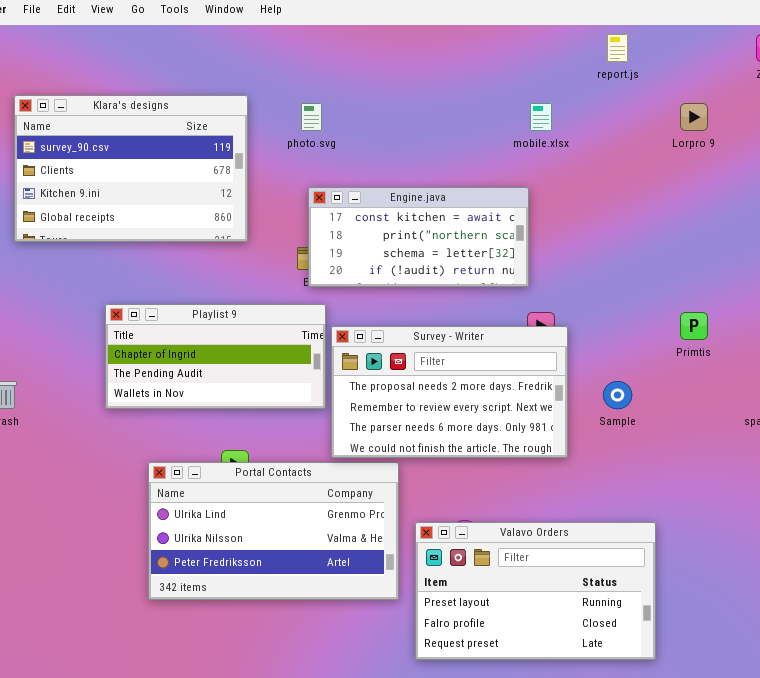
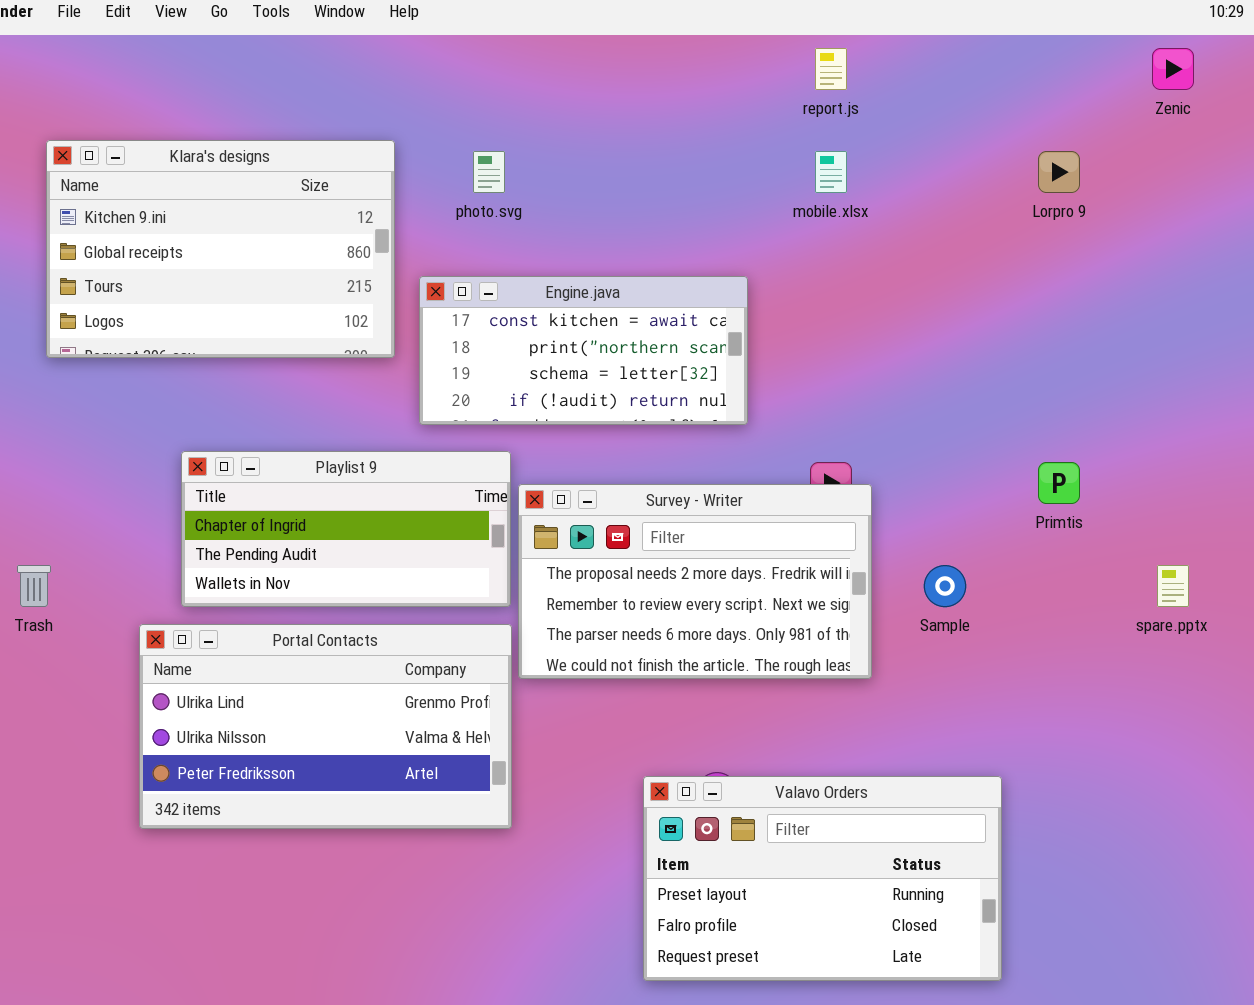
report.js: [607,34,628,62] -> [815,48,847,90], moved
Klara's designs: [14,95,248,242] -> [46,140,395,358], scrolled down 2 rows
Engine.java: [308,187,529,287] -> [419,276,748,425], moved
Portal Contacts: [148,462,399,600] -> [139,624,512,829], moved

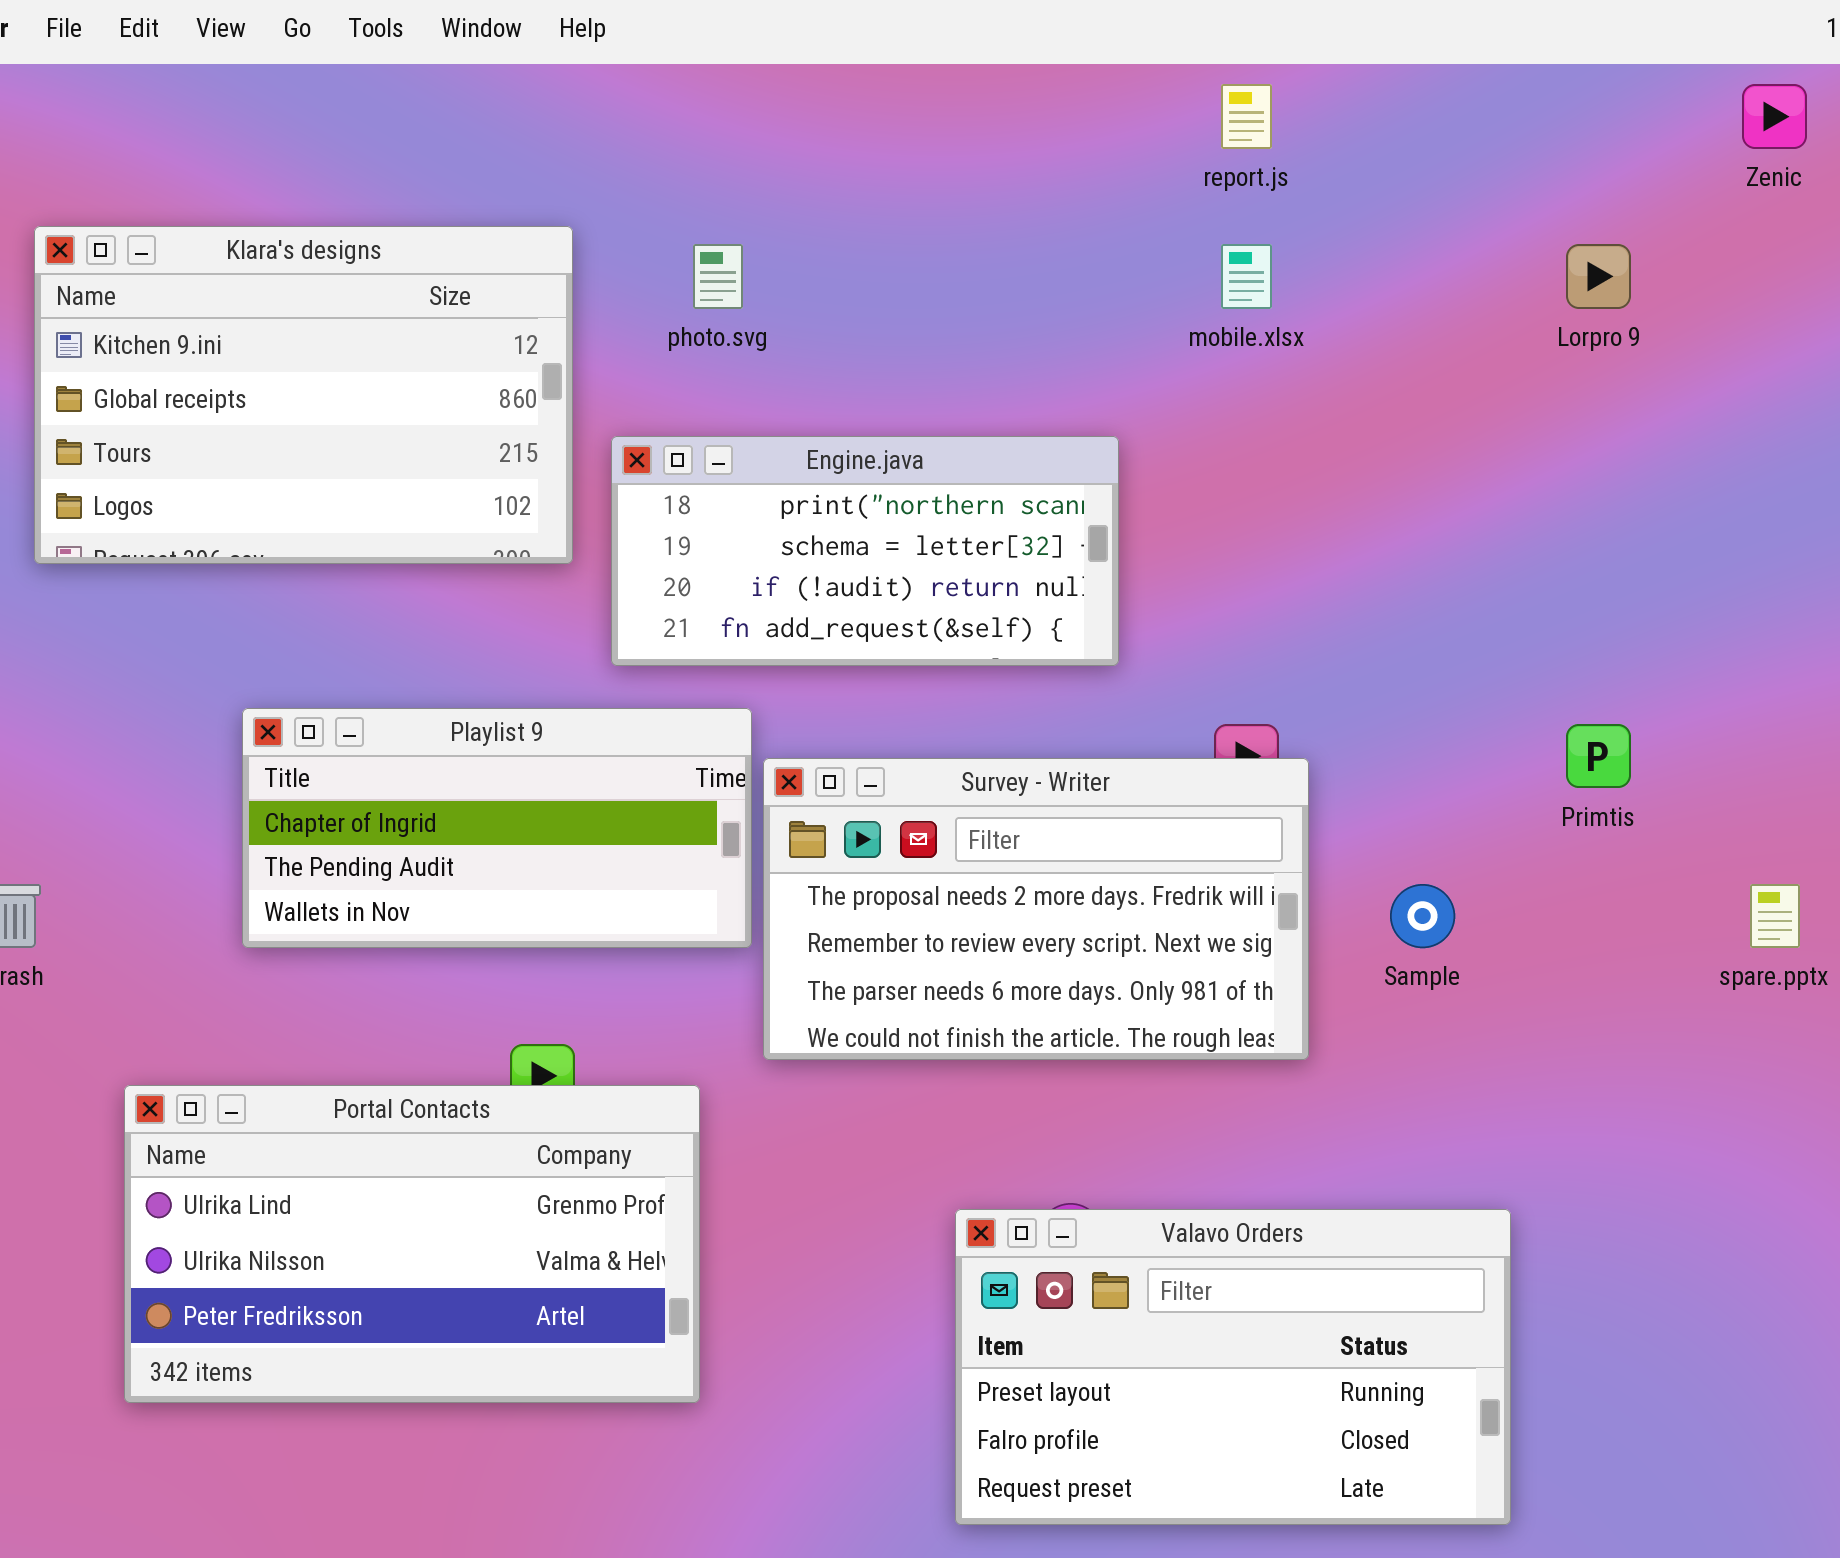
Engine.java: [419,276,748,425] -> [611,436,1119,666], scrolled down 1 row
Portal Contacts: [139,624,512,829] -> [124,1085,700,1403], moved

